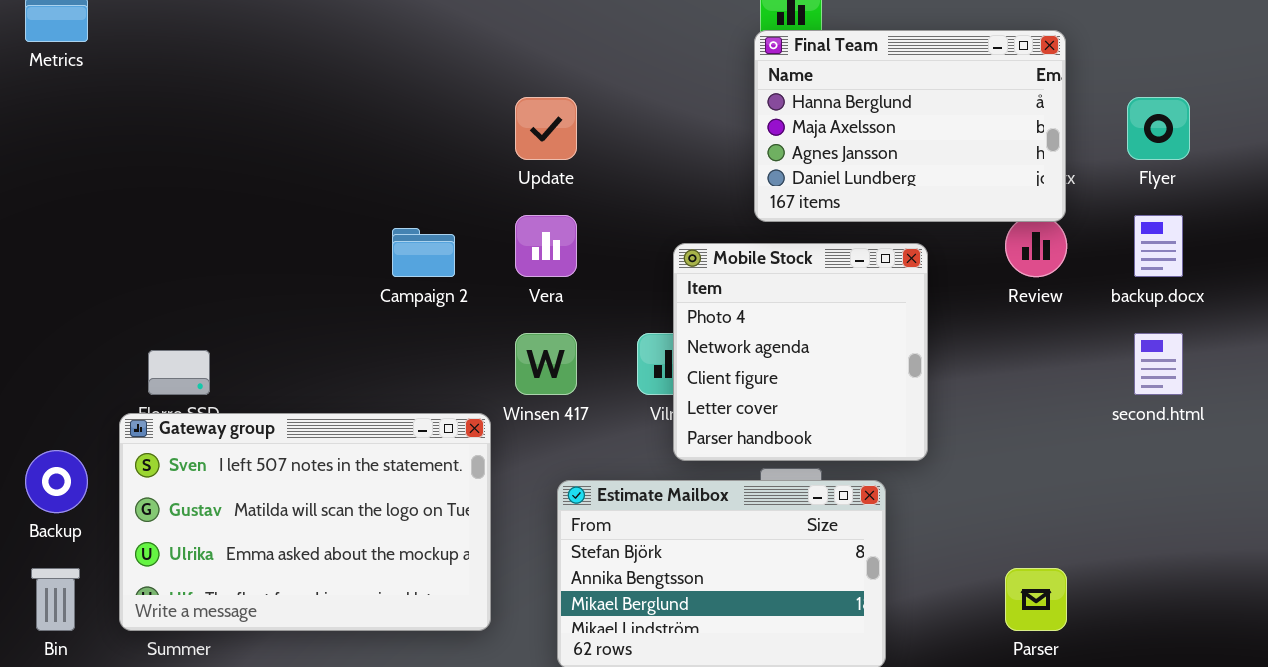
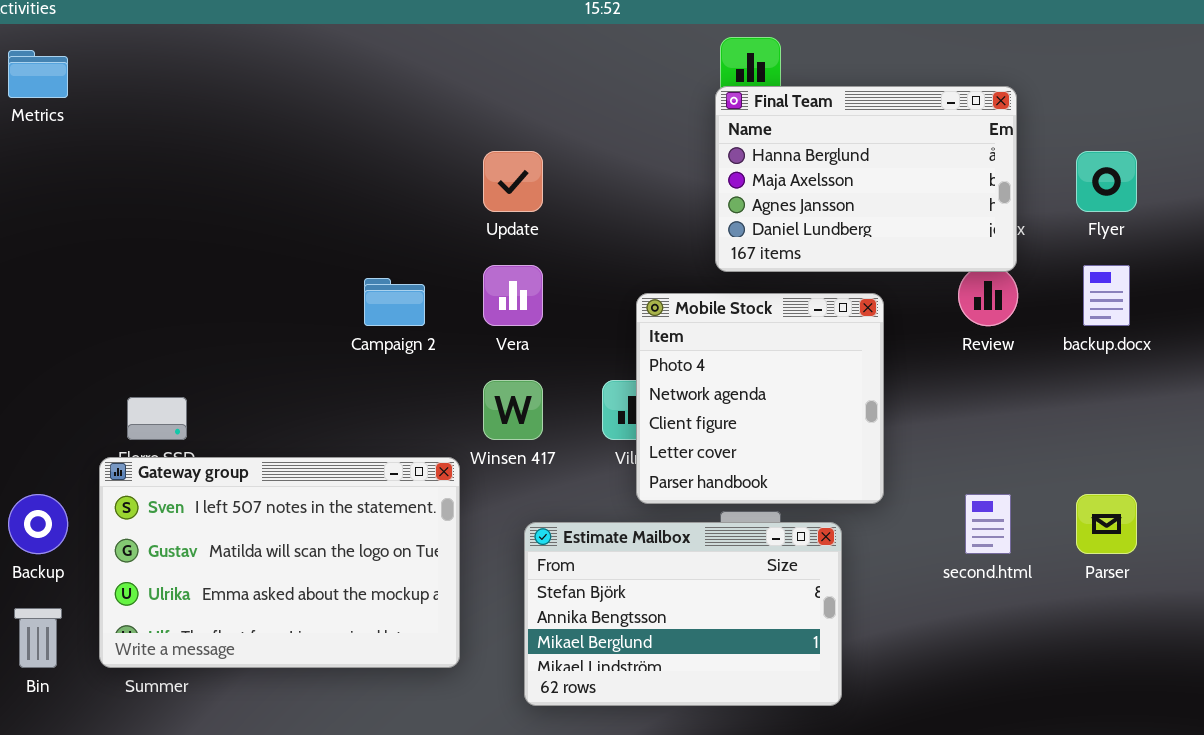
second.html: [1134,333,1183,395] -> [965,494,1011,554], moved
Parser: [1005,568,1067,631] -> [1076,494,1137,554], moved

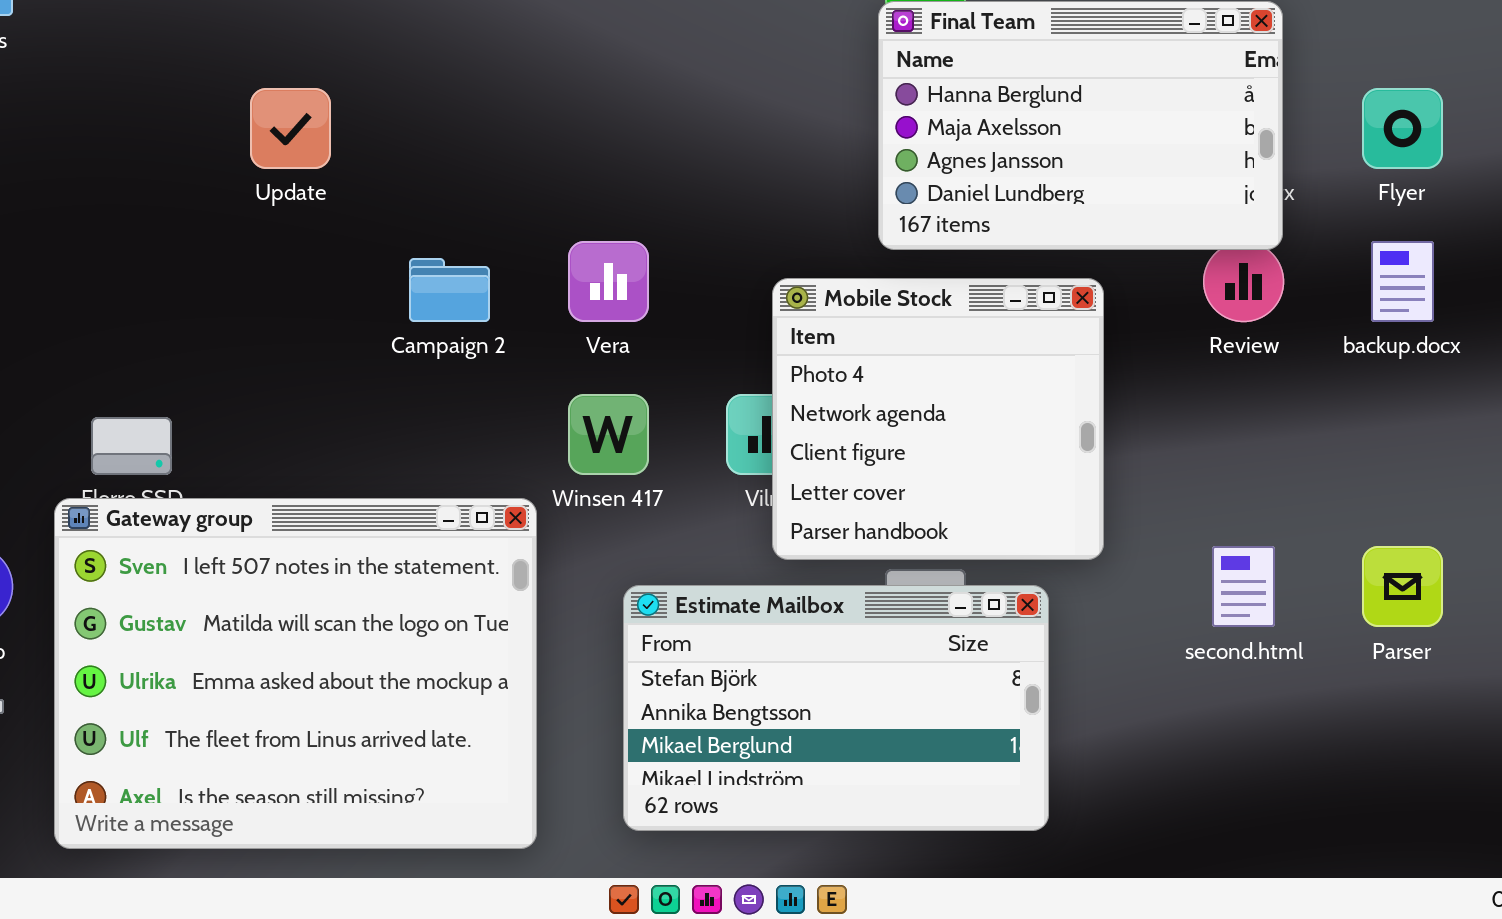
Update: [483,151,543,212] -> [250,88,331,169], moved
Gateway group: [99,457,460,668] -> [54,498,537,849], resized

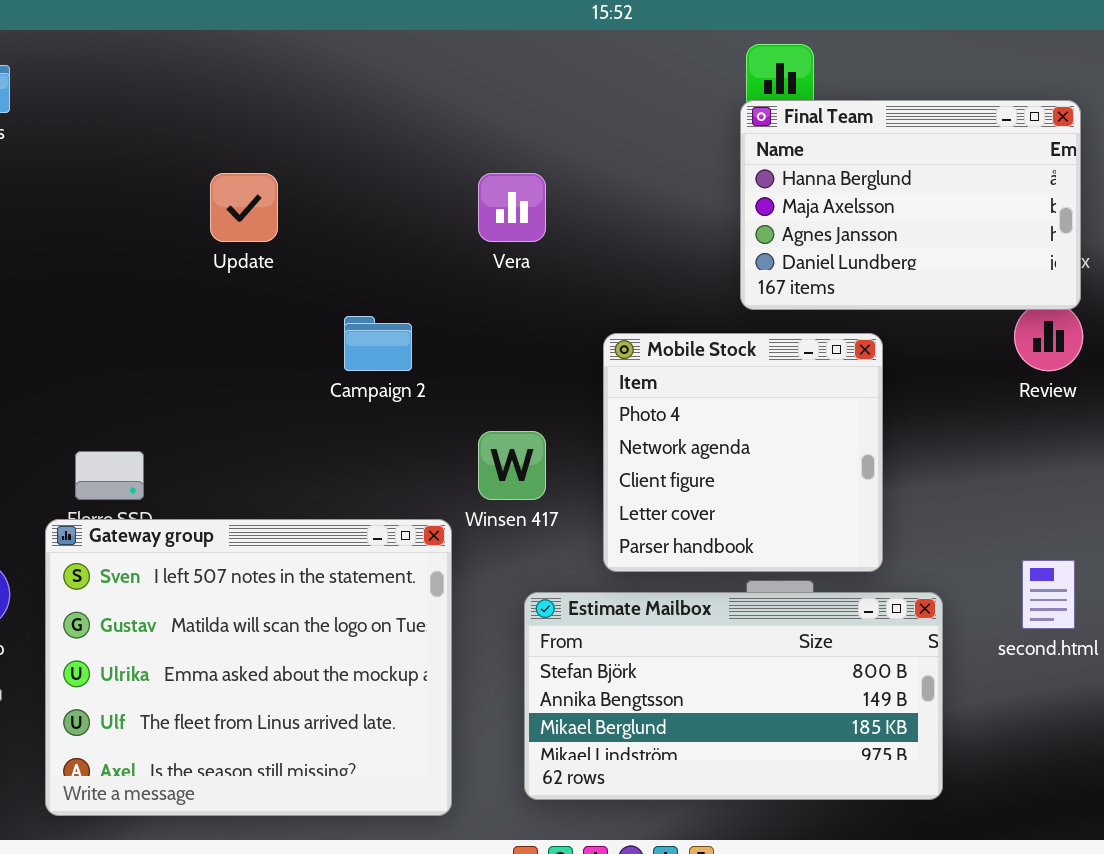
Vera: [568,241,649,322] -> [478,173,546,242], moved
Mobile Stock: [772,278,1104,560] -> [603,333,883,572], moved
Estimate Mailbox: [623,585,1049,831] -> [524,592,943,800], resized

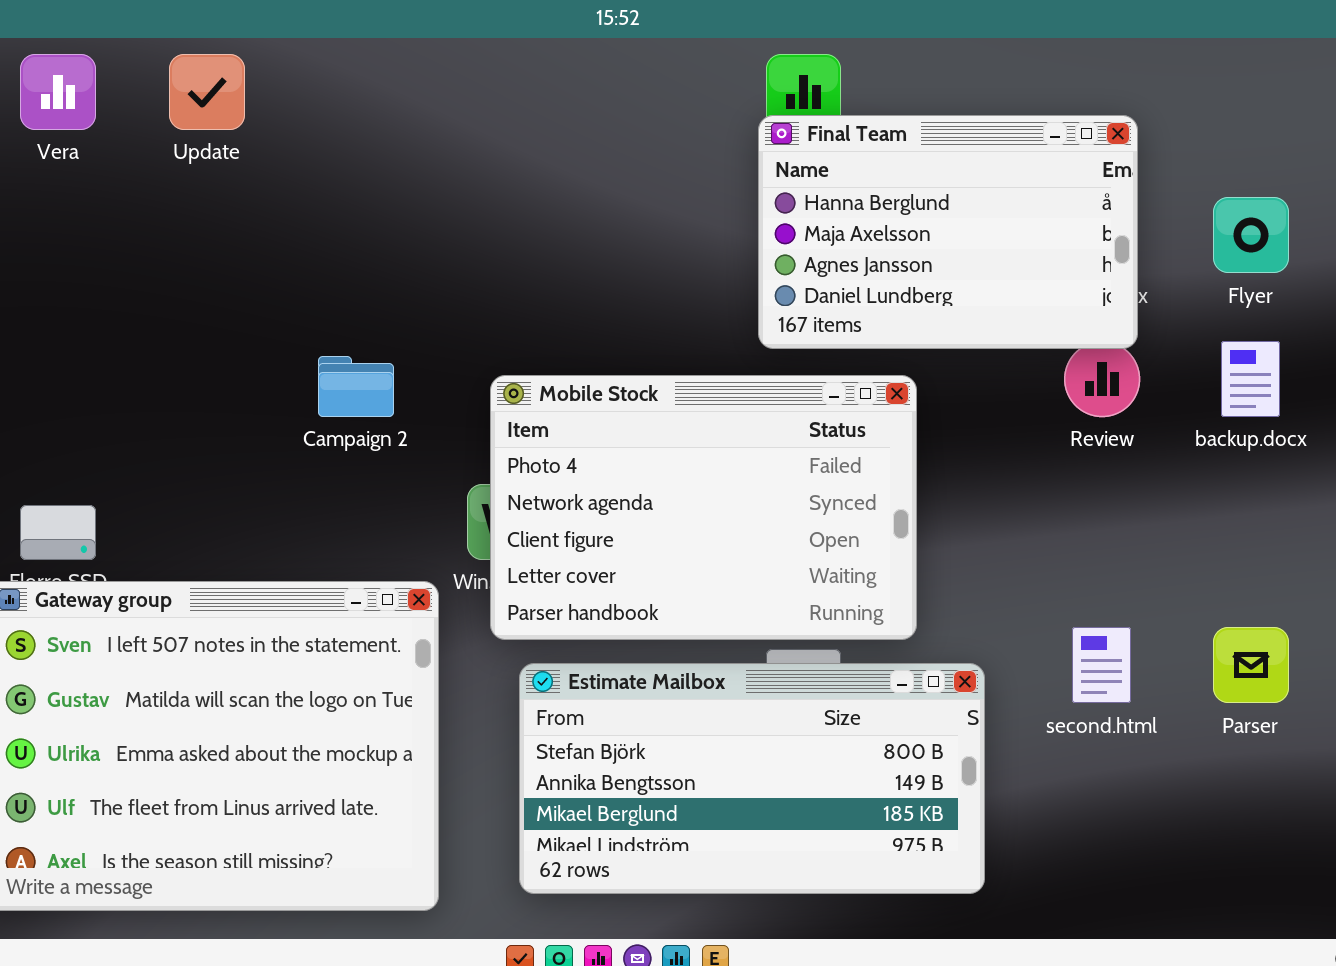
Update: [210,173,278,242] -> [169,54,245,130], moved
Vera: [478,173,546,242] -> [20,54,96,130], moved
Mobile Stock: [603,333,883,572] -> [490,375,917,640], resized

